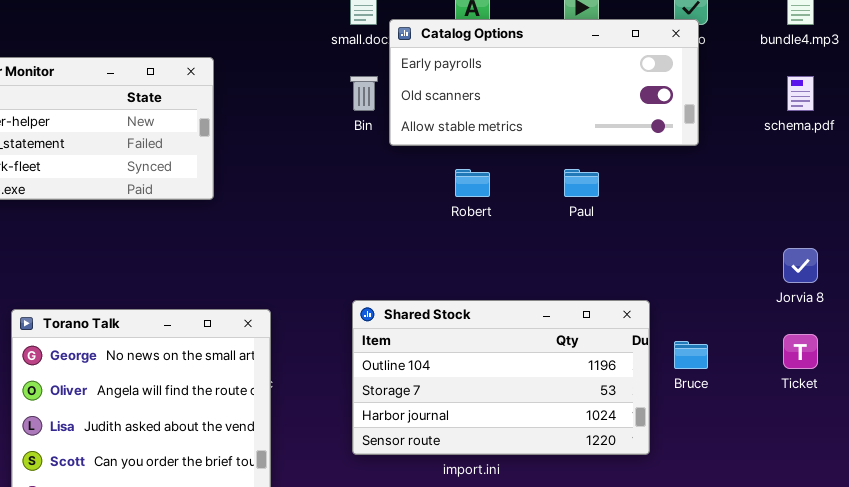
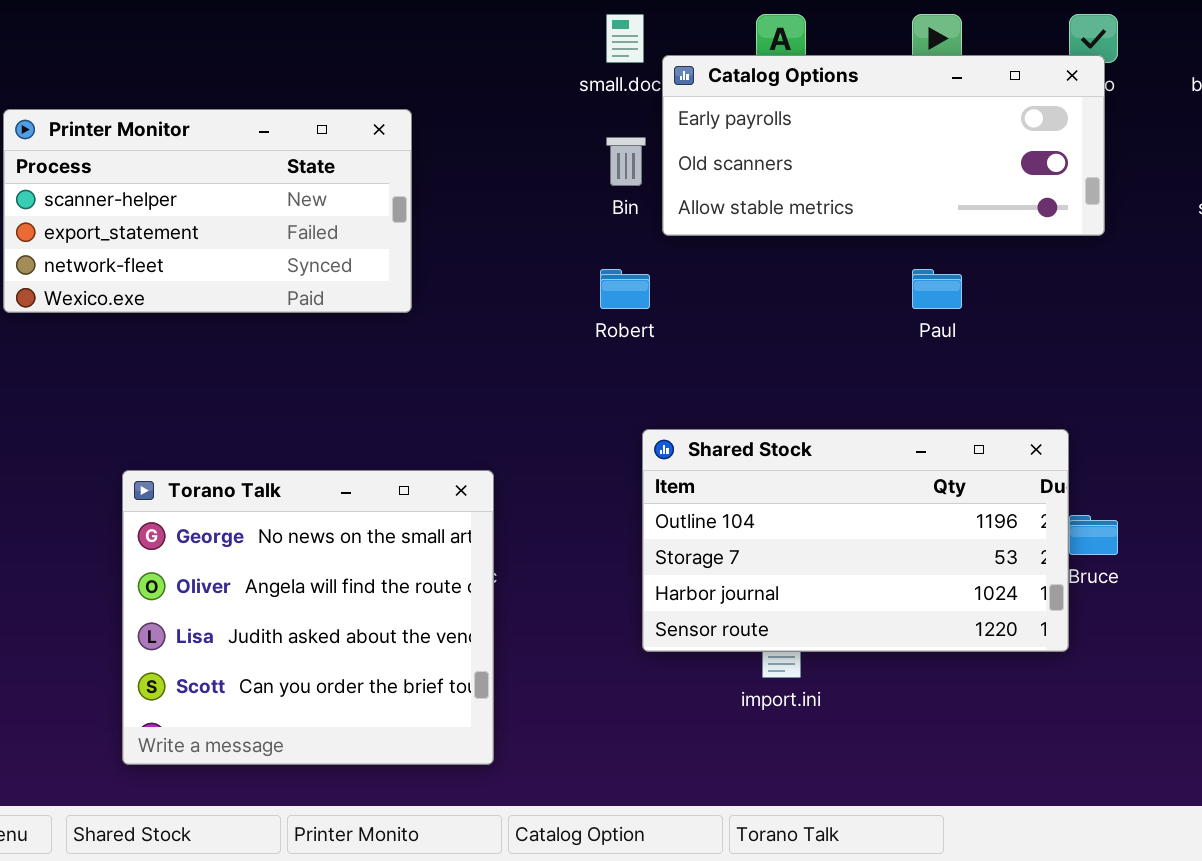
Robert: [455,169,490,197] -> [600,269,650,309], moved
Shared Stock: [352,300,650,455] -> [642,429,1069,652], moved

